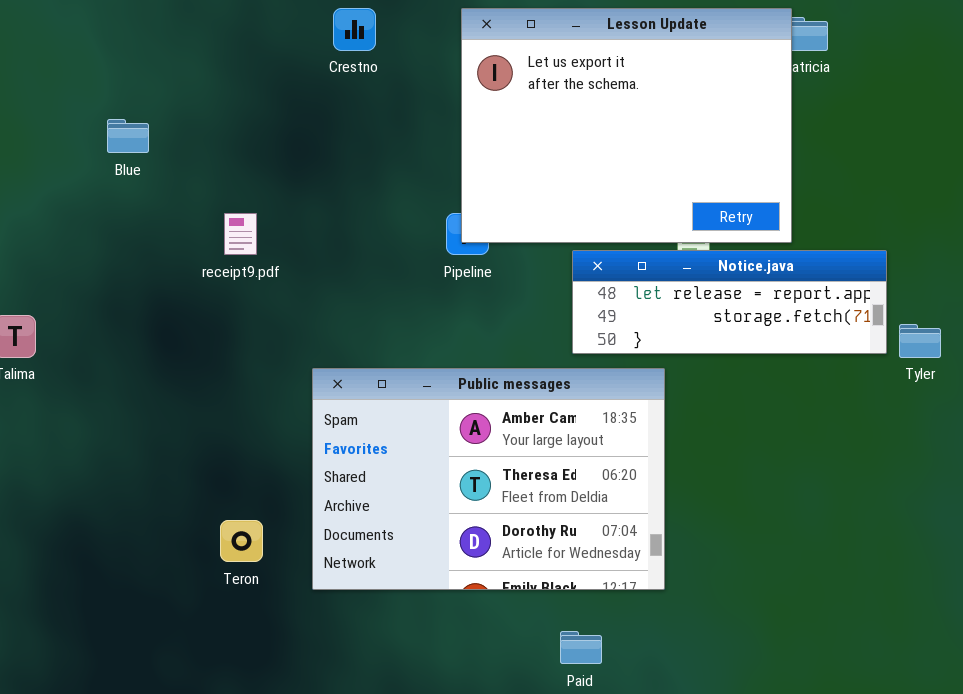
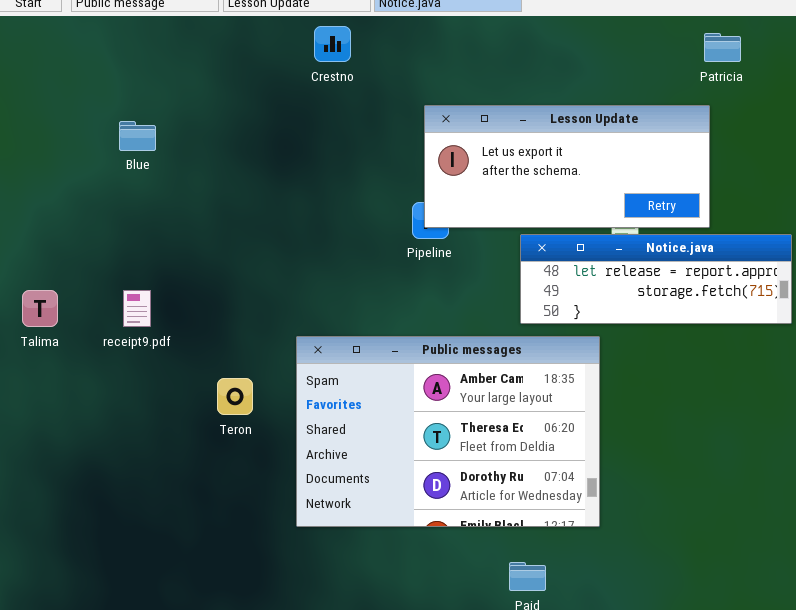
Lesson Update: [461,8,792,243] -> [424,105,710,228], resized
receipt9.pdf: [224,213,257,255] -> [123,290,151,327], moved
Teron: [220,520,263,562] -> [217,378,253,415], moved

